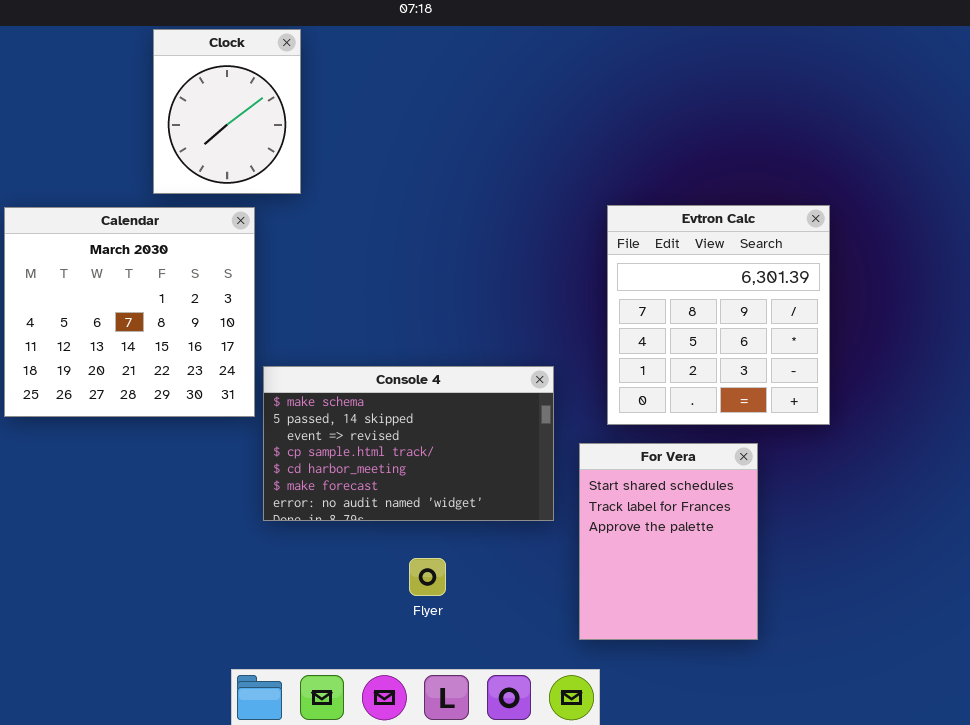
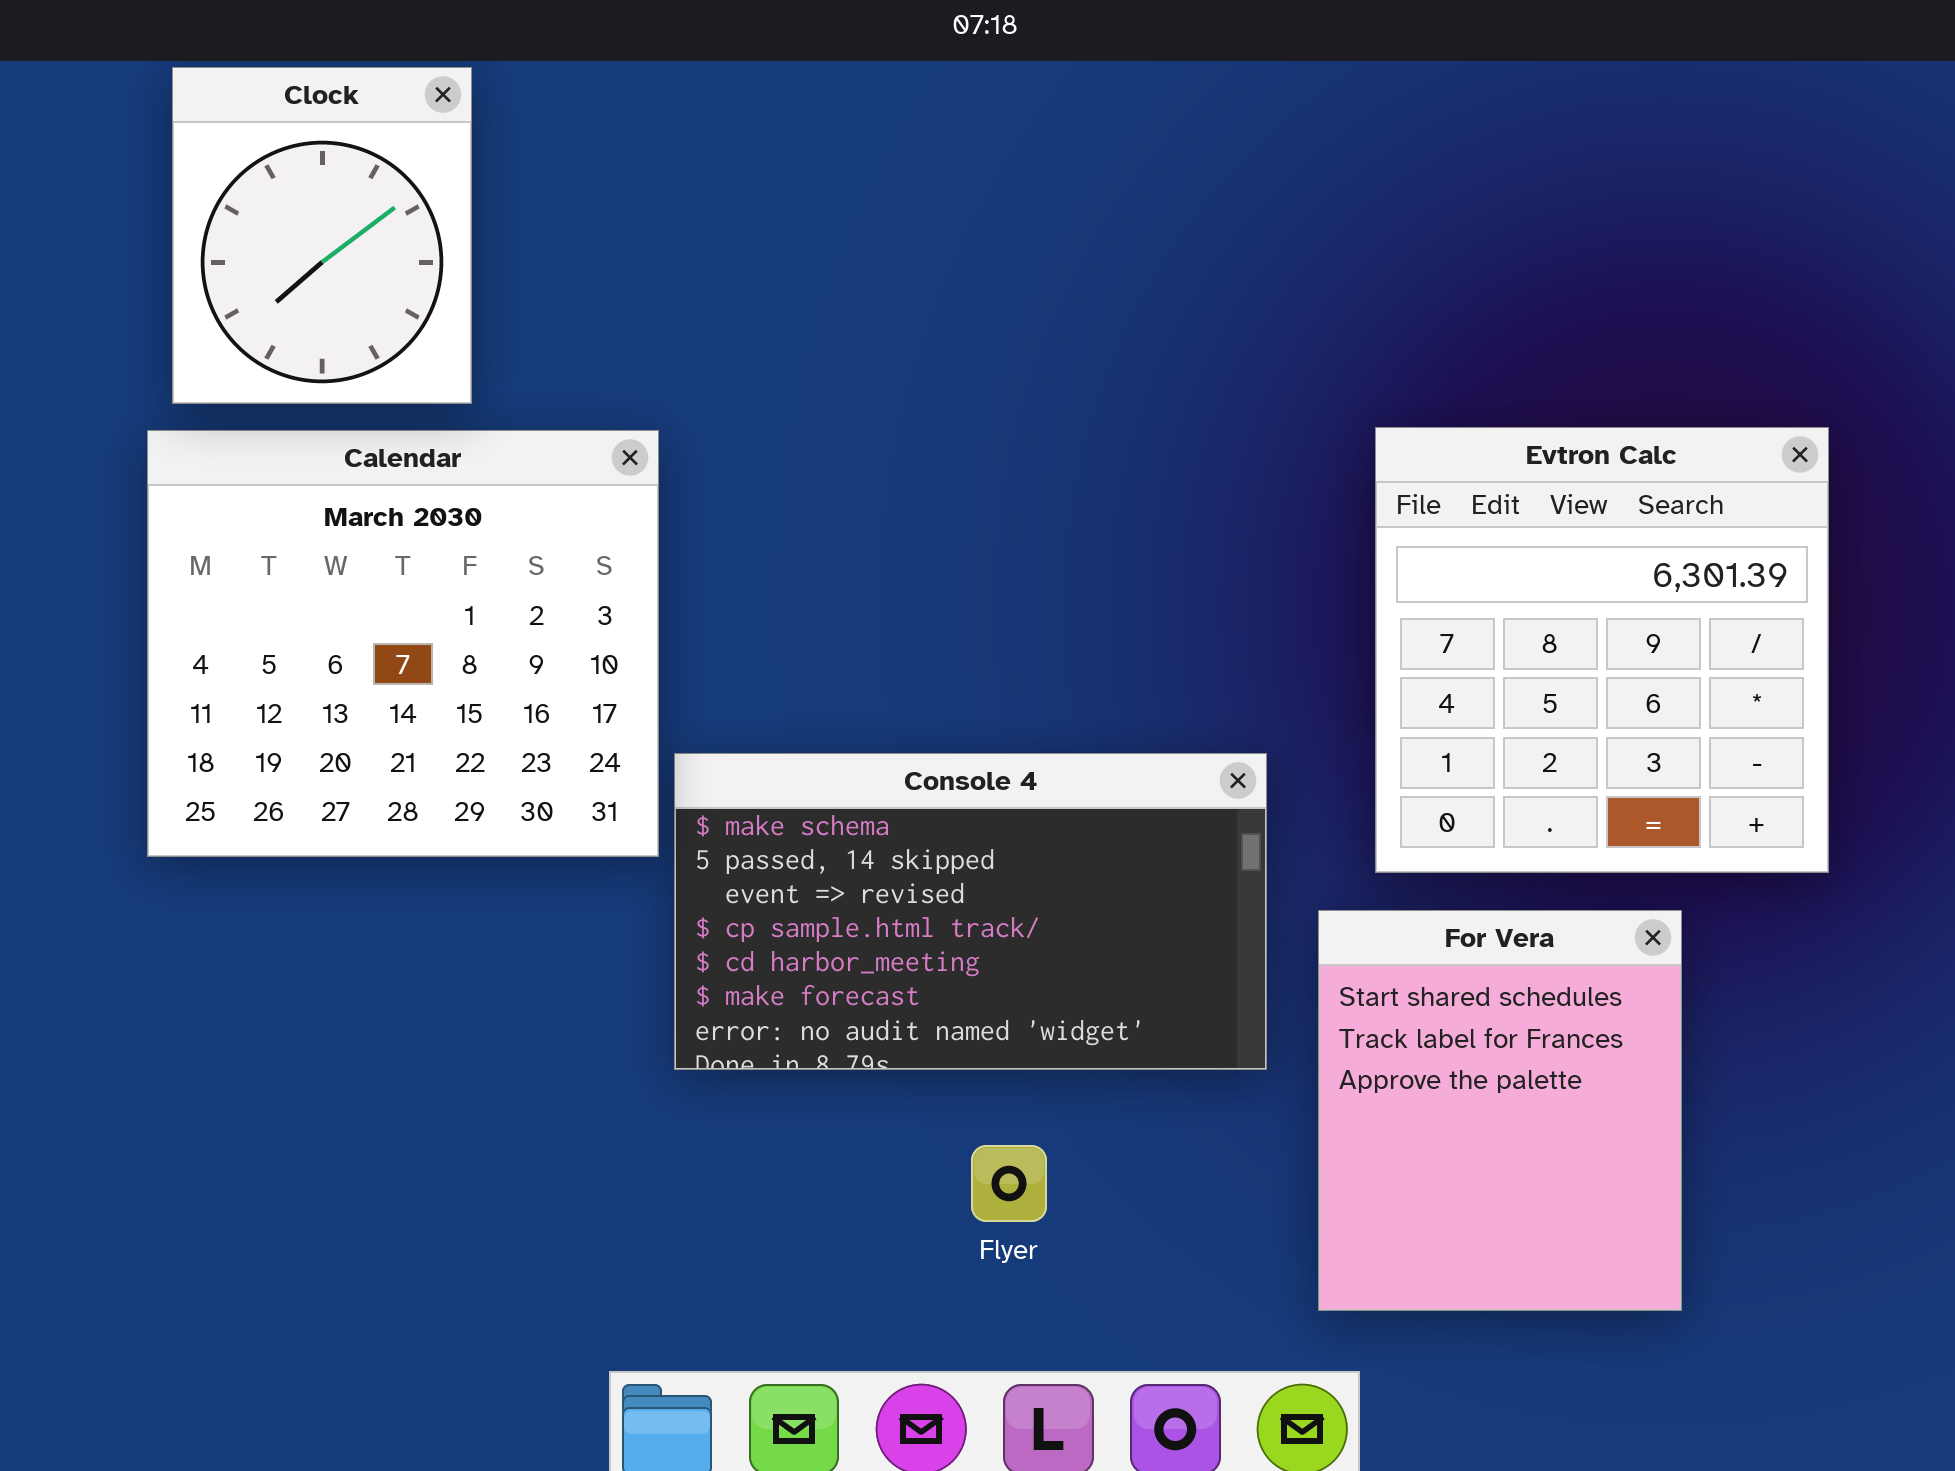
Clock: [153,29,301,194] -> [172,67,472,404], moved

